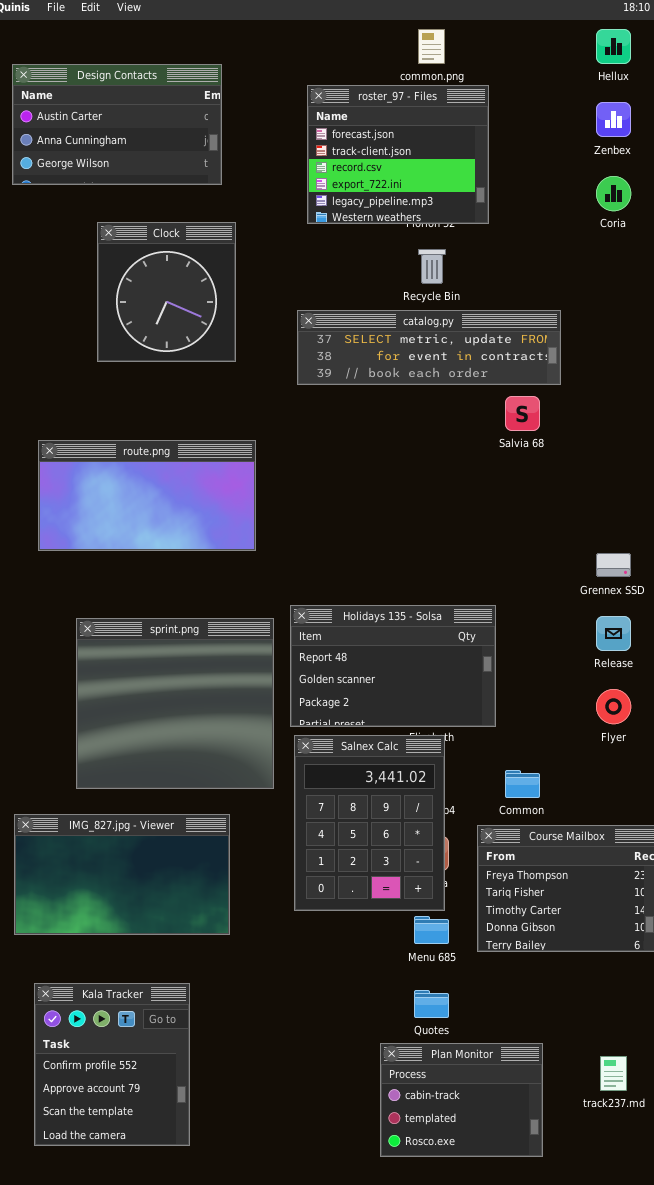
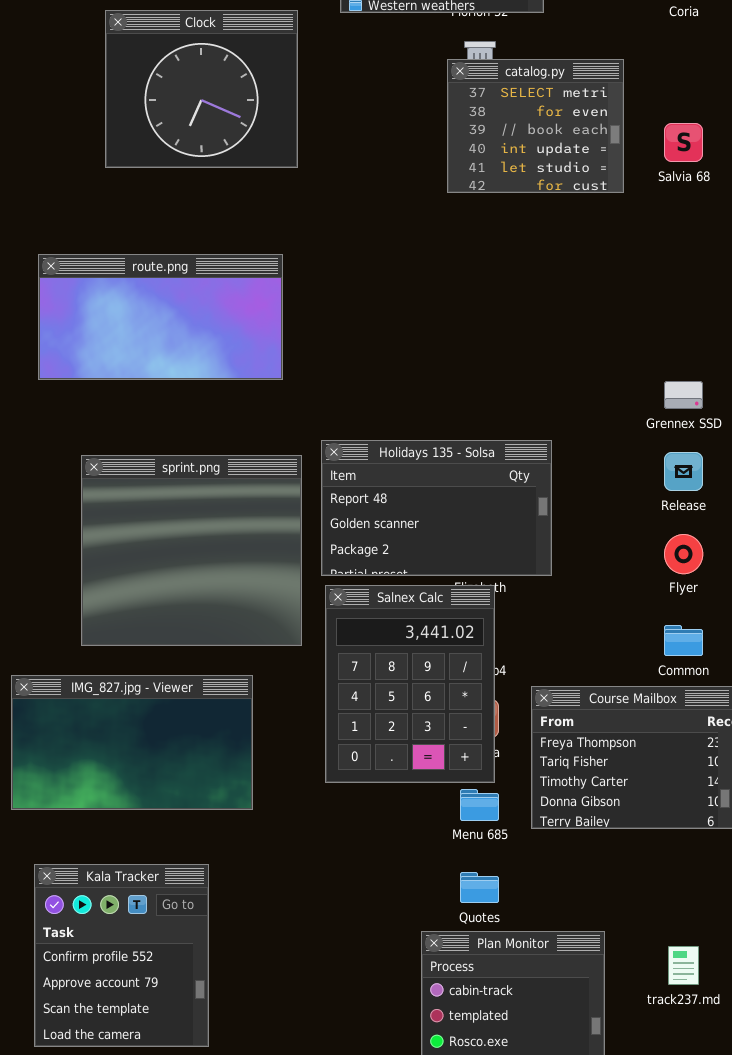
Clock: [97,222,236,362] -> [105,10,298,168], resized
catalog.py: [297,310,561,385] -> [447,59,624,193], resized
Salvia 68: [505,396,540,431] -> [664,123,703,162], moved
Common: [505,770,540,798] -> [664,625,703,656], moved

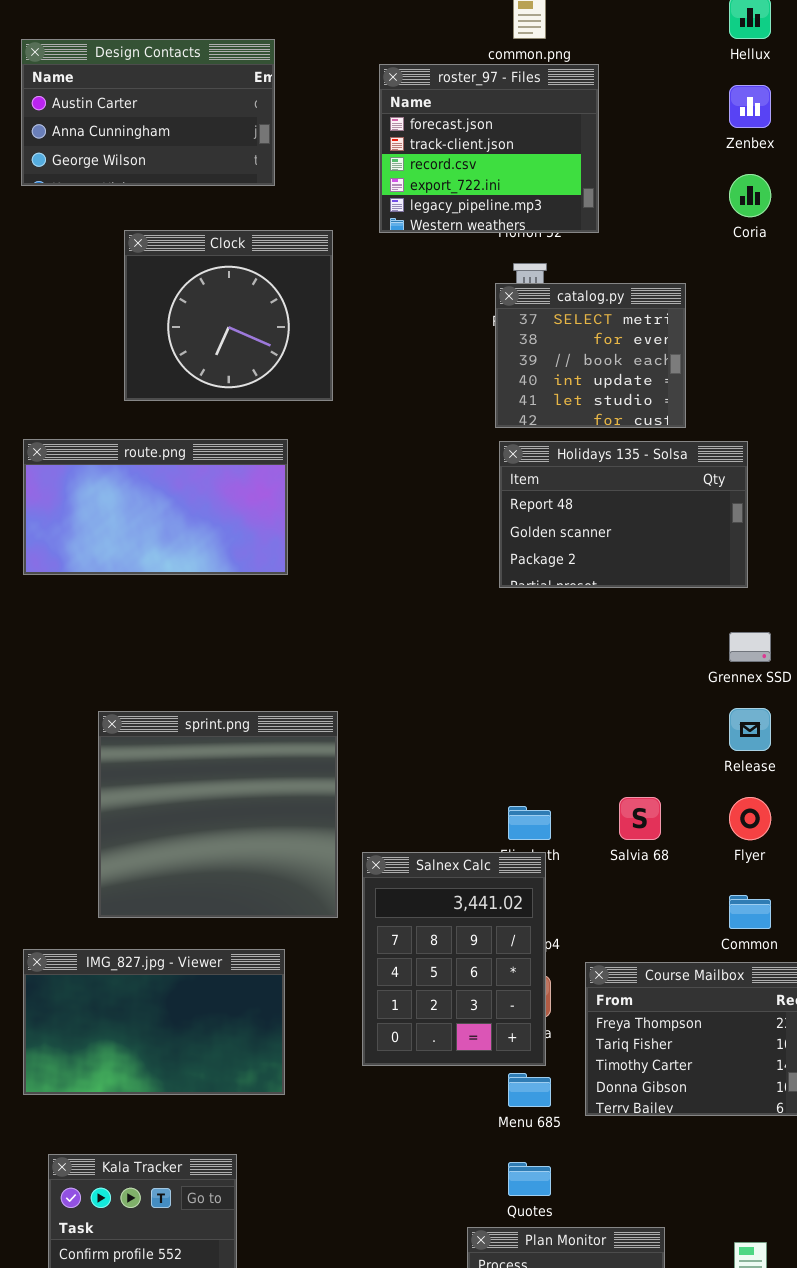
Salvia 68: [664,123,703,162] -> [619,797,661,840], moved
route.png: [38,254,283,380] -> [23,439,288,575], moved
Holidays 135 - Solsa: [321,440,552,576] -> [499,441,748,588], moved

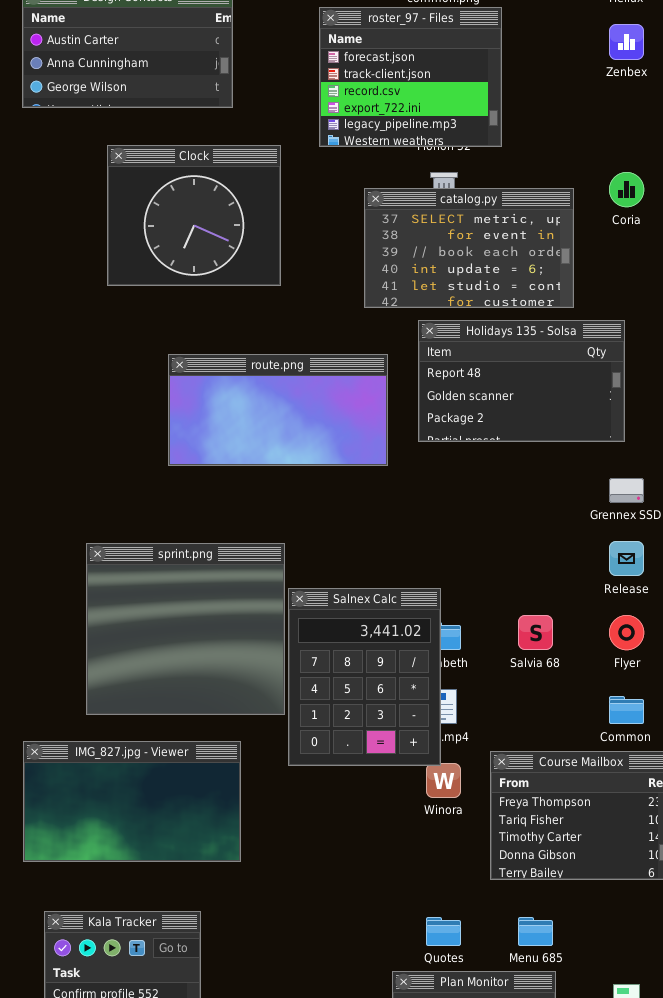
Coria: [729,174,771,217] -> [609,172,644,207], moved
catalog.py: [495,283,686,428] -> [364,188,574,308], resized
route.png: [23,439,288,575] -> [168,354,388,466], moved
Salnex Calc: [362,852,546,1066] -> [288,588,441,766], moved
Menu 685: [508,1073,551,1107] -> [518,917,553,946], moved

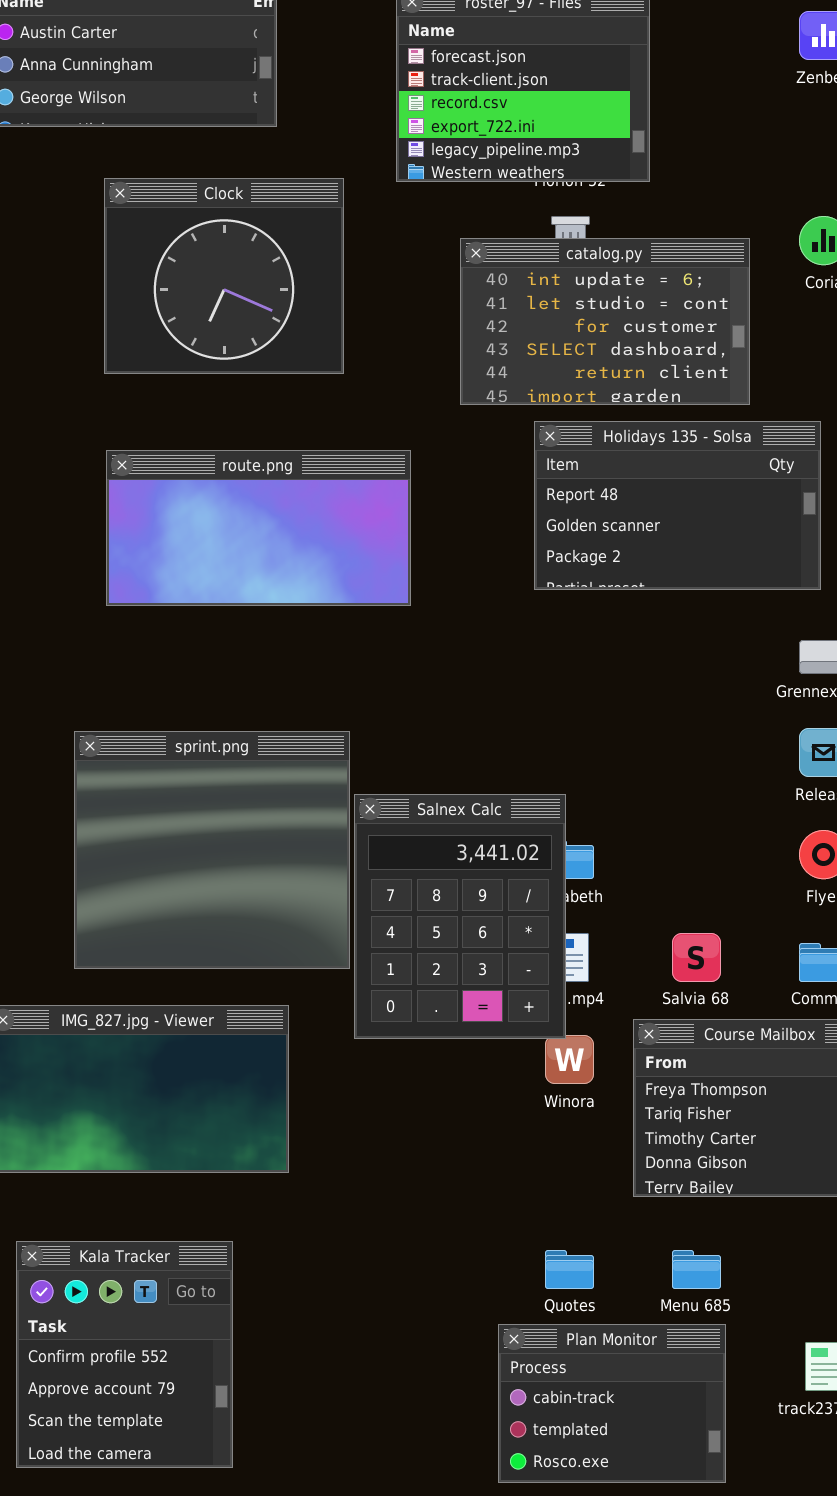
catalog.py: [364,188,574,308] -> [460,238,750,405], scrolled down 3 rows
route.png: [168,354,388,466] -> [106,450,411,606], moved
Salvia 68: [518,615,553,650] -> [672,933,721,982], moved

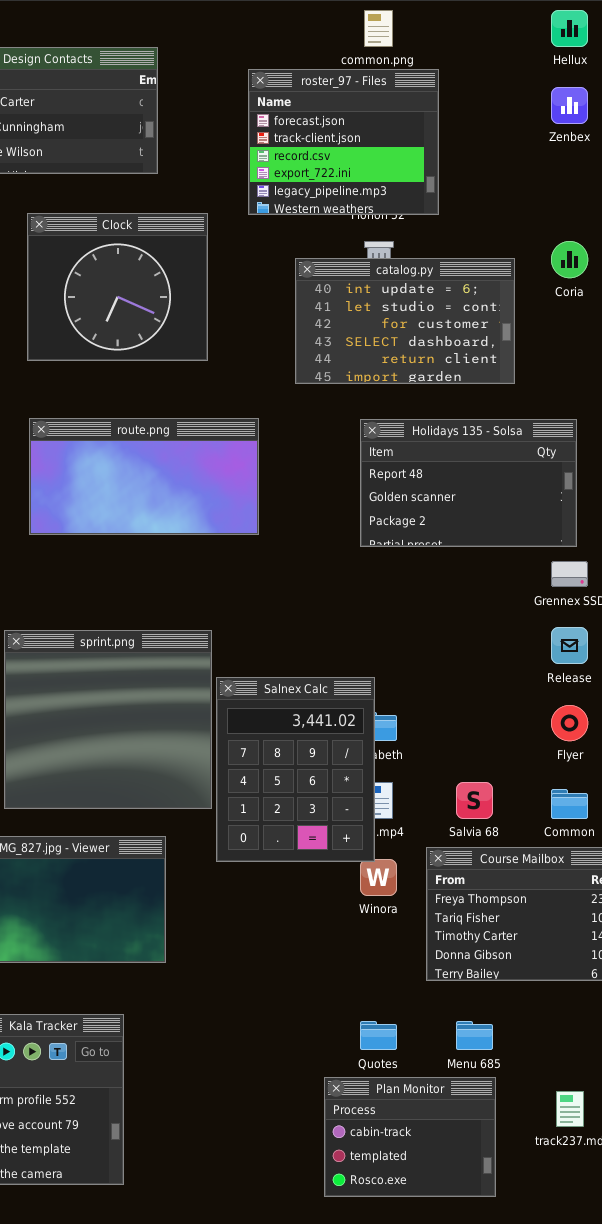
Holidays 135 - Solsa: [534,421,821,590] -> [360,419,577,547], moved

